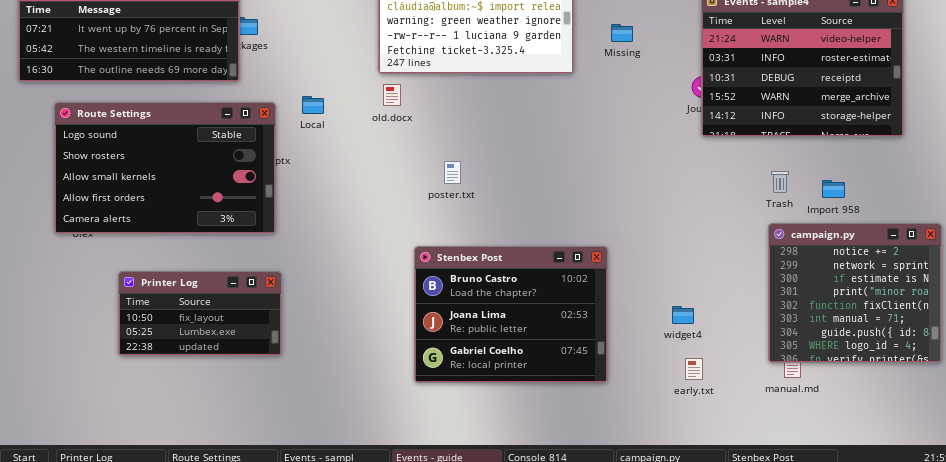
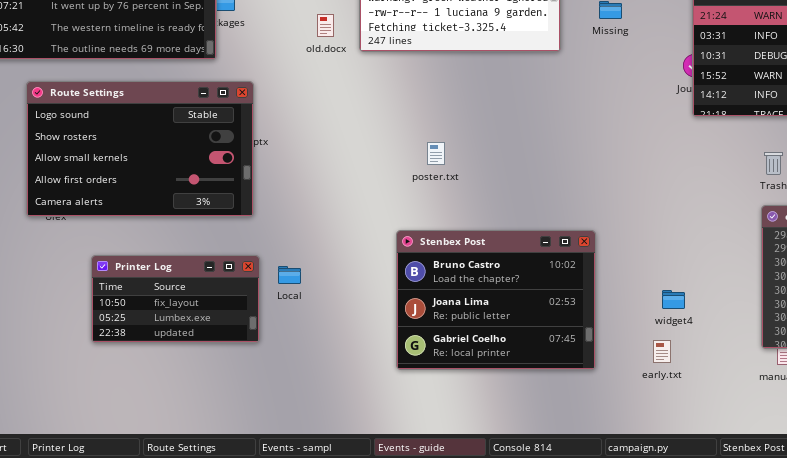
old.docx: [383,84,401,106] -> [317,14,334,37], moved
Local: [302,96,324,114] -> [278,266,301,284], moved
early.txt: [685,358,703,380] -> [653,340,671,363], moved

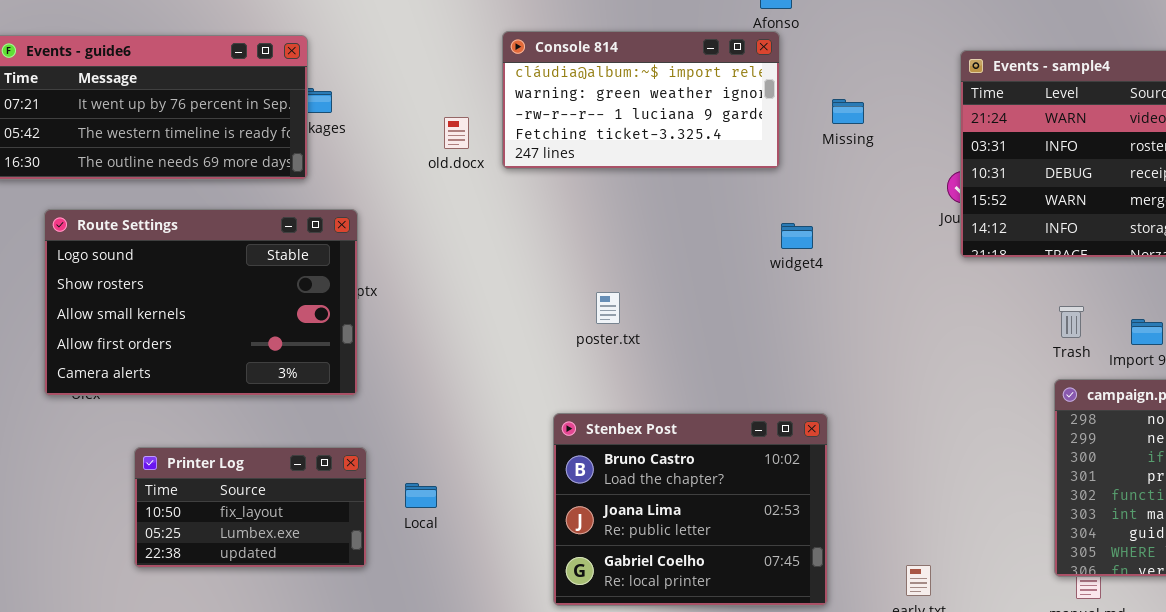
Local: [278,266,301,284] -> [405,483,437,508], moved
widget4: [662,290,685,309] -> [781,223,813,249], moved

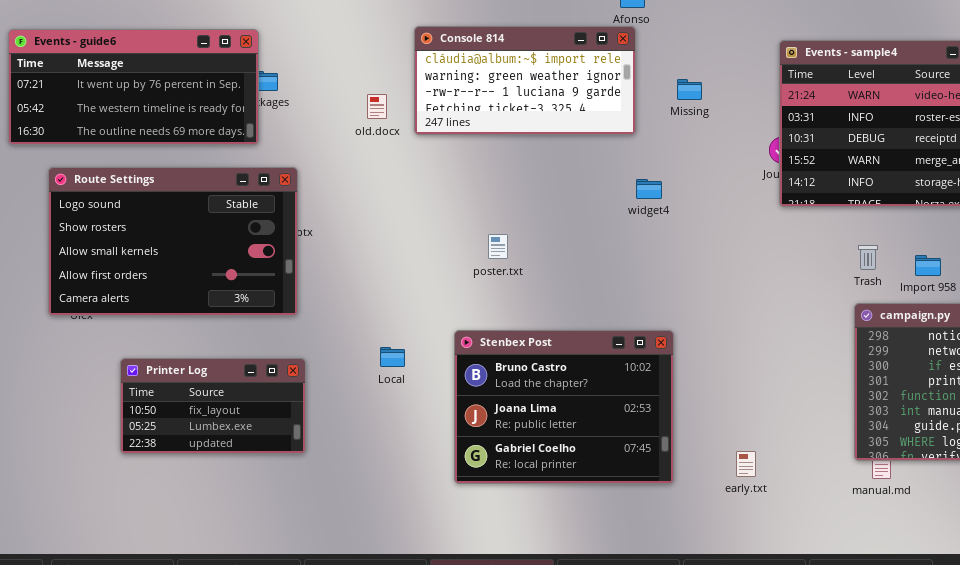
Local: [405,483,437,508] -> [380,347,405,367], moved

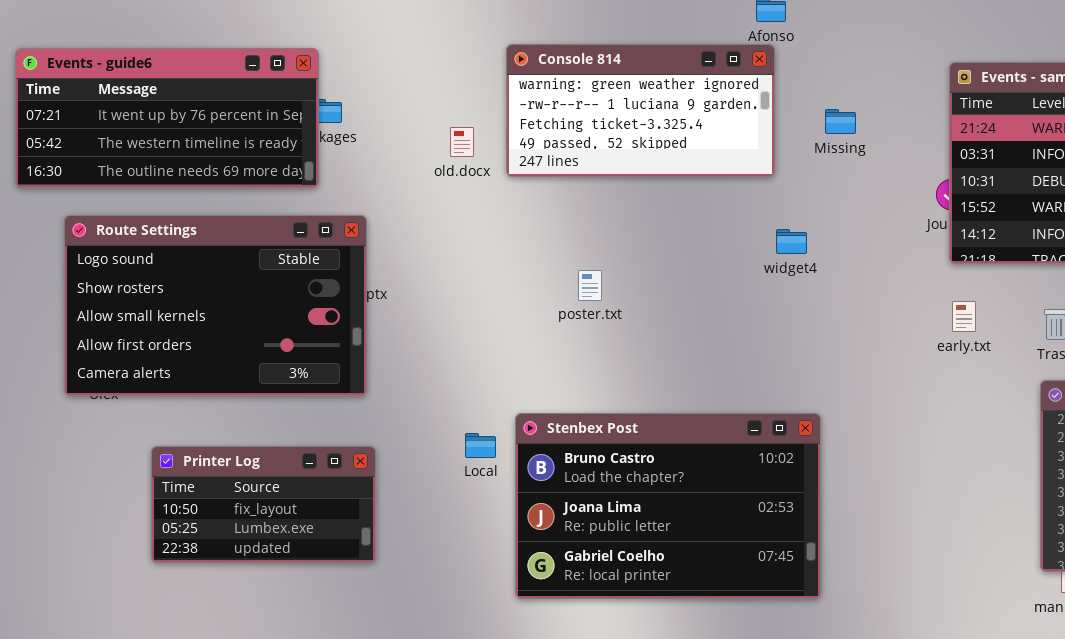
Console 814: [414,26,636,135] -> [506,44,775,177], scrolled down 1 row
poster.txt: [488,234,508,259] -> [578,270,602,301], moved
Stenbex Post: [454,330,674,484] -> [515,413,821,599], resized
early.txt: [736,451,756,477] -> [952,301,976,332], moved

